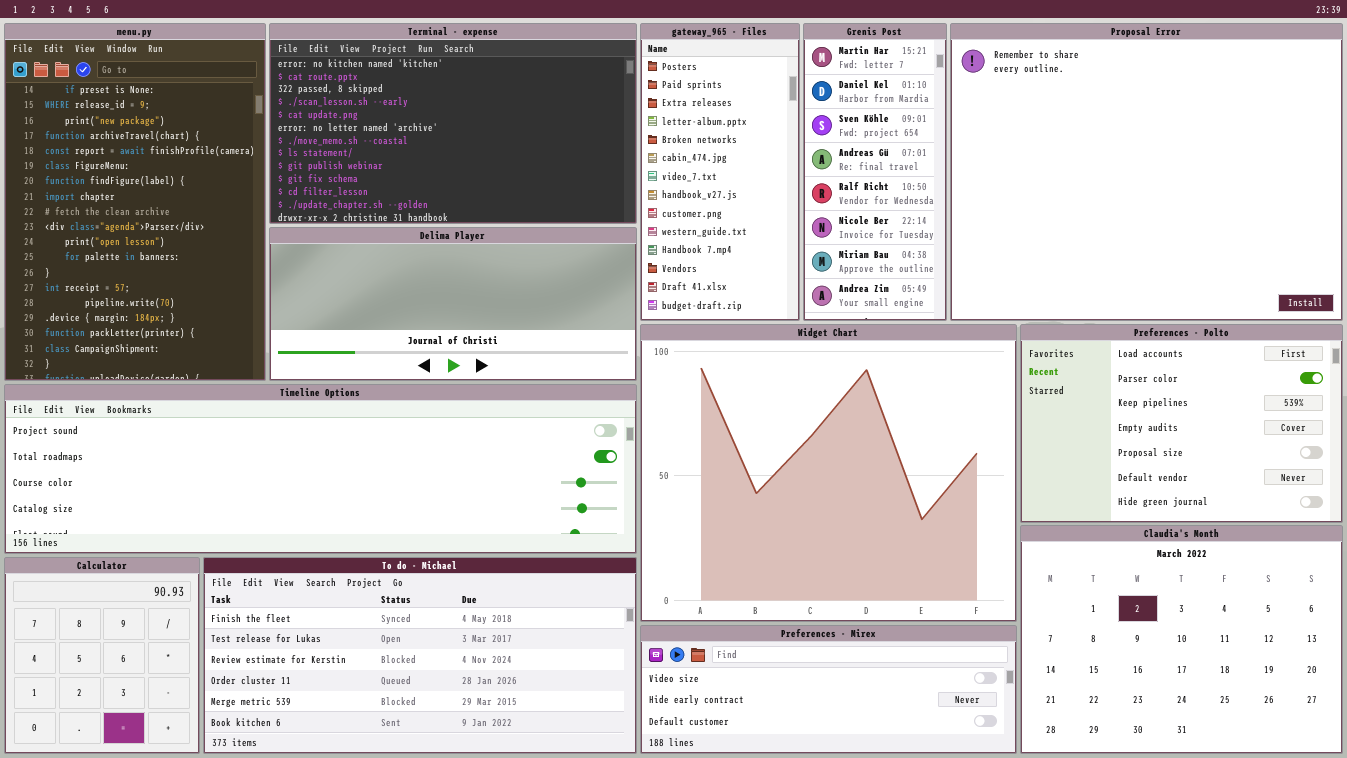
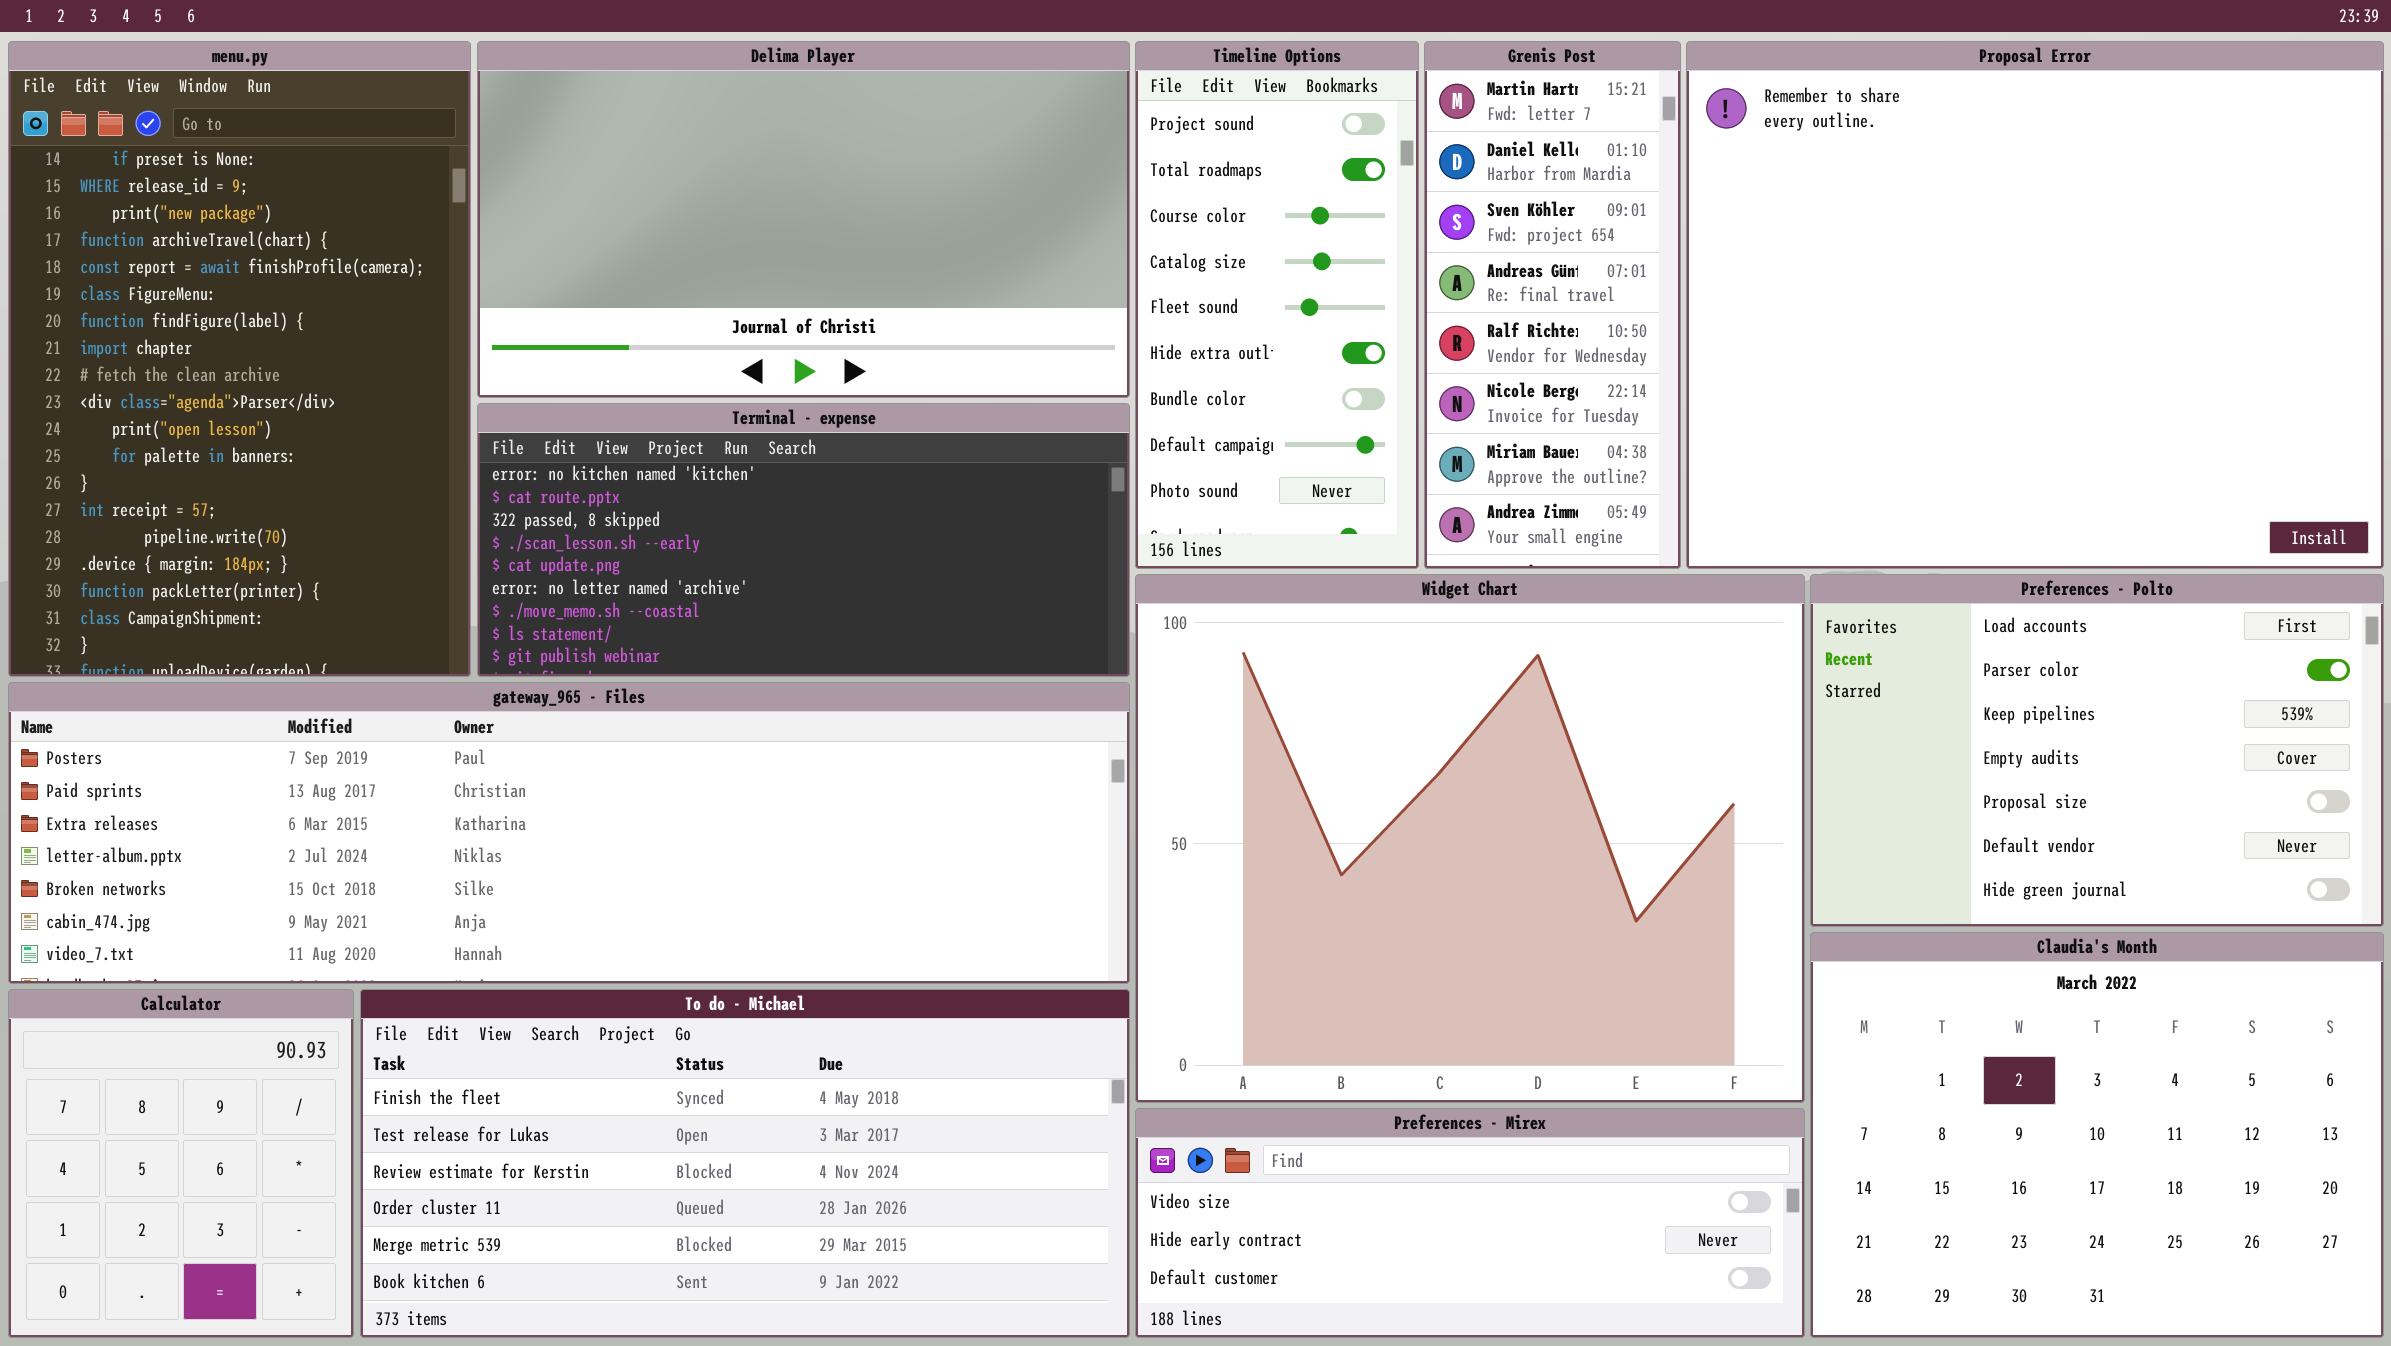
Terminal - expense: [269,23,637,224] -> [477,403,1130,677], moved, resized
gateway_965 - Files: [640,23,800,321] -> [8,682,1130,984], moved, resized
Delima Player: [269,227,637,381] -> [477,41,1130,398], moved, resized
Timeline Options: [4,384,637,554] -> [1135,41,1419,569], moved, resized

